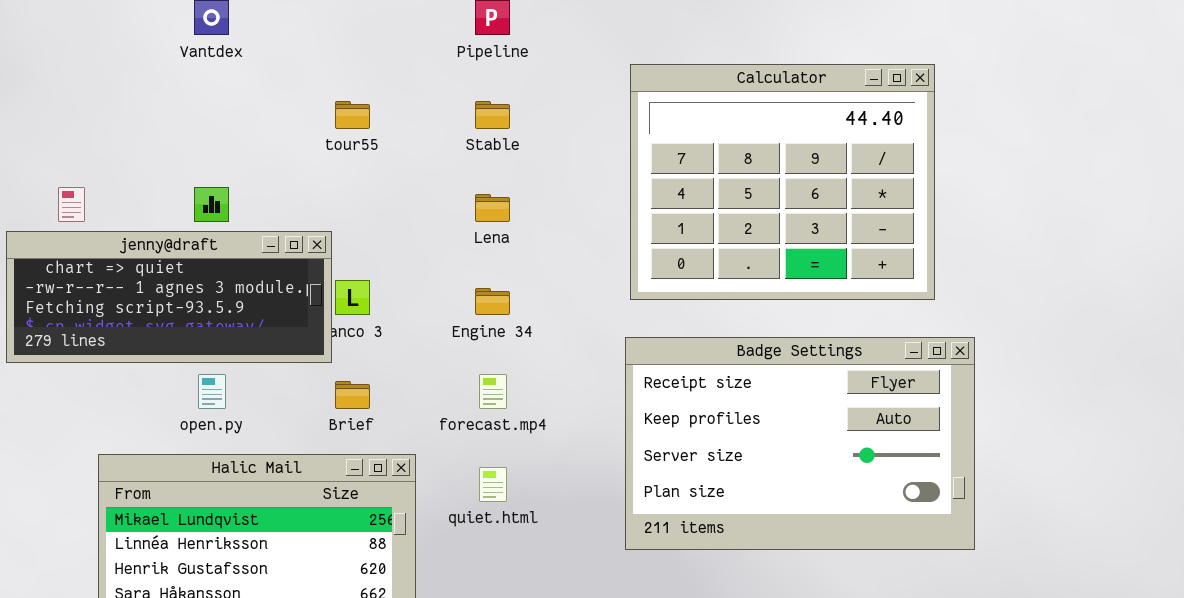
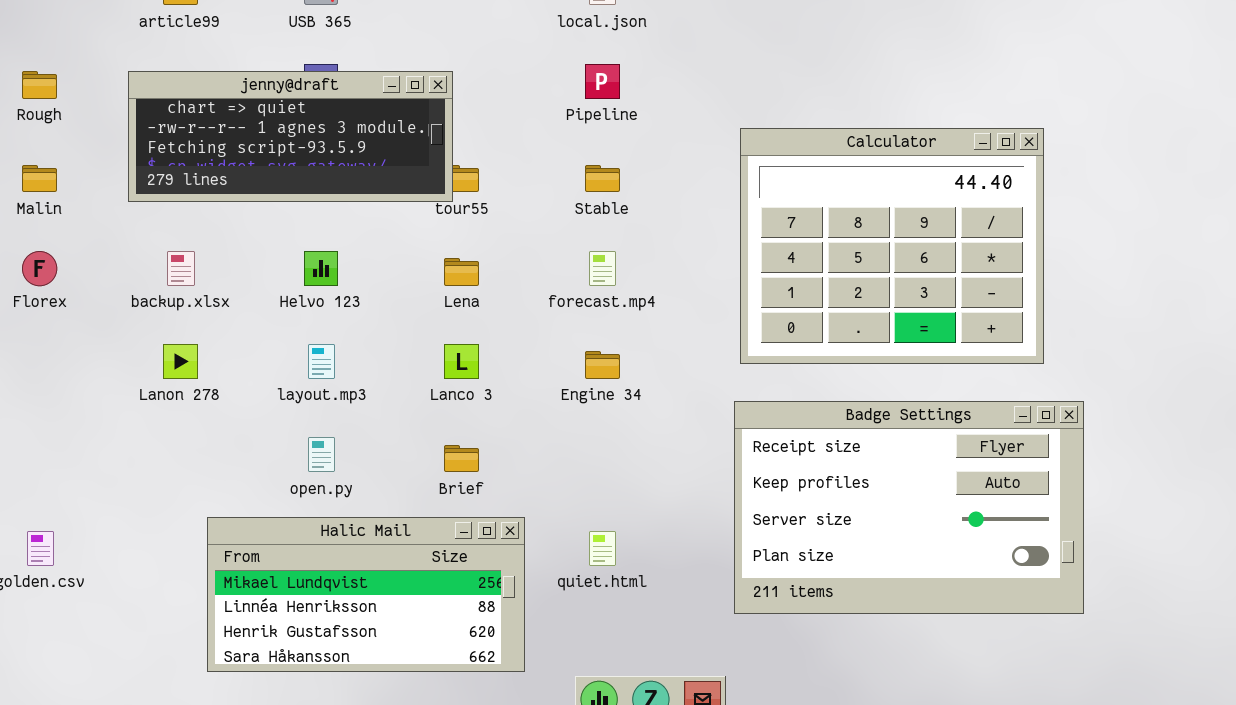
Lena: [475,194,510,222] -> [444,258,479,286], moved
jenny@draft: [6,231,332,363] -> [128,71,453,202], moved
forecast.mp4: [479,374,507,409] -> [589,251,616,286], moved

